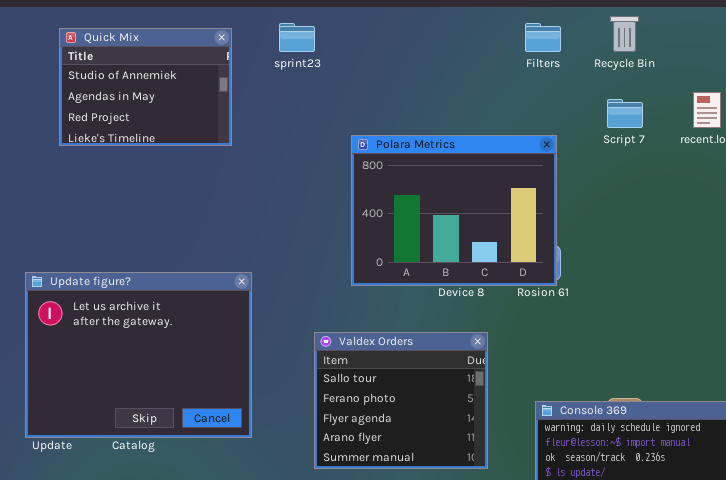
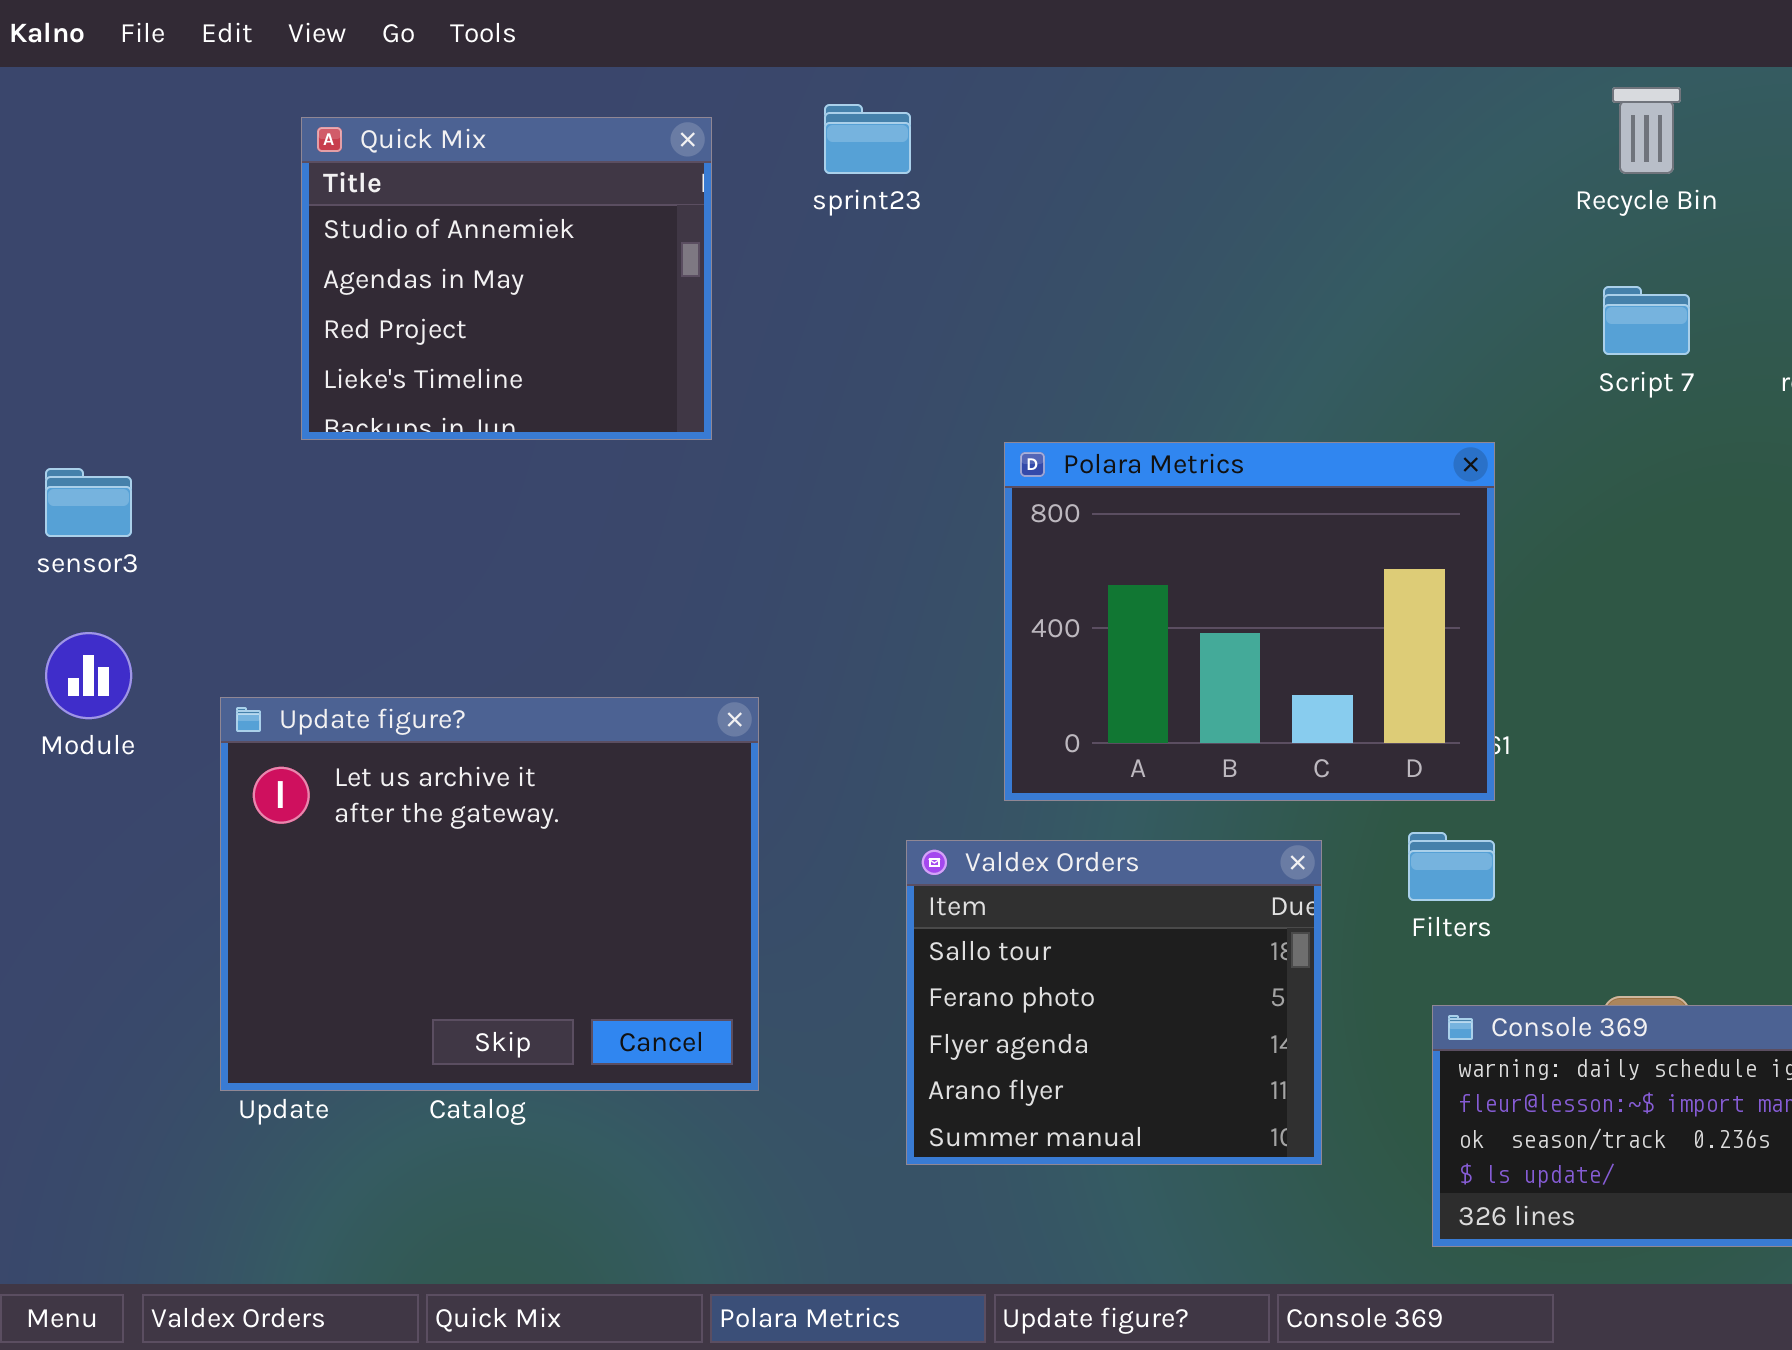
Filters: [525,23,561,52] -> [1408,832,1495,901], moved
Quick Mix: [59,28,232,146] -> [301,117,712,440], resized
Polara Metrics: [351,135,557,286] -> [1004,442,1495,801], moved

